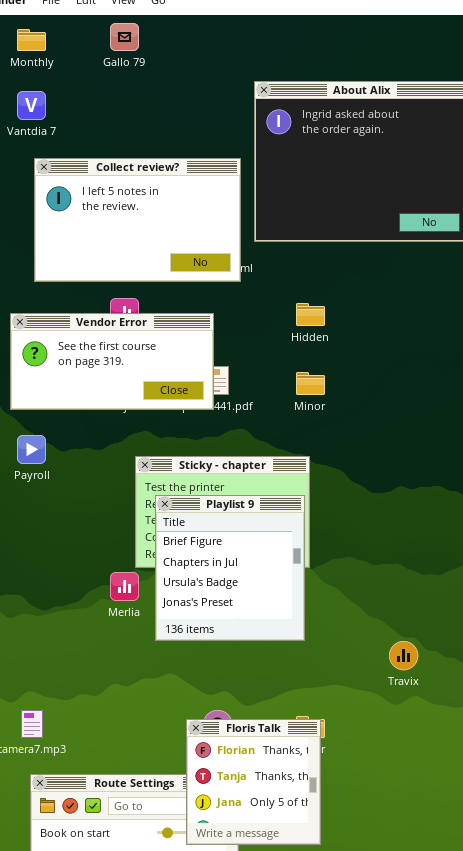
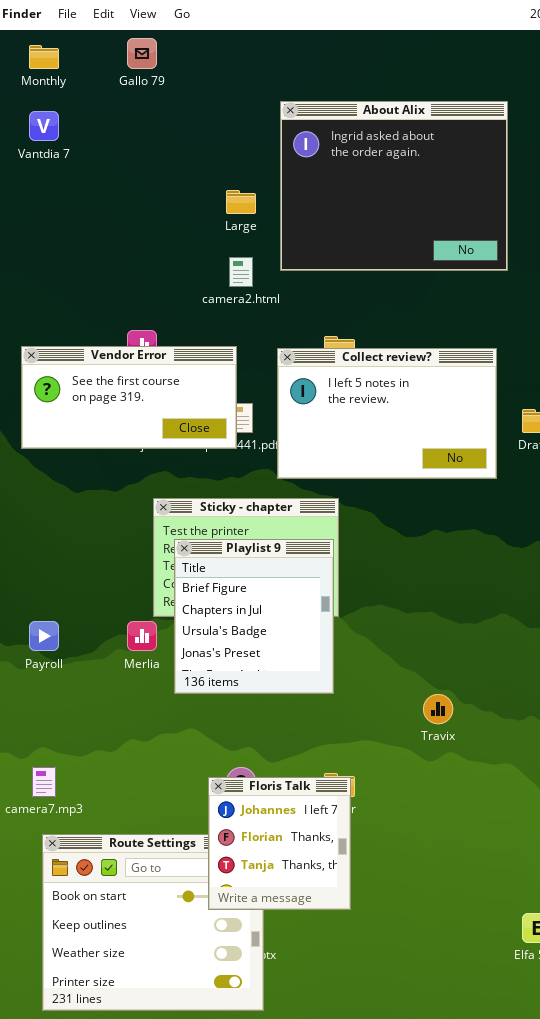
Collect review?: [34,158,241,282] -> [277,348,497,479], moved
Payroll: [17,435,46,464] -> [29,621,59,651], moved
Floris Talk: [186,719,321,845] -> [208,777,351,910], scrolled up 1 row

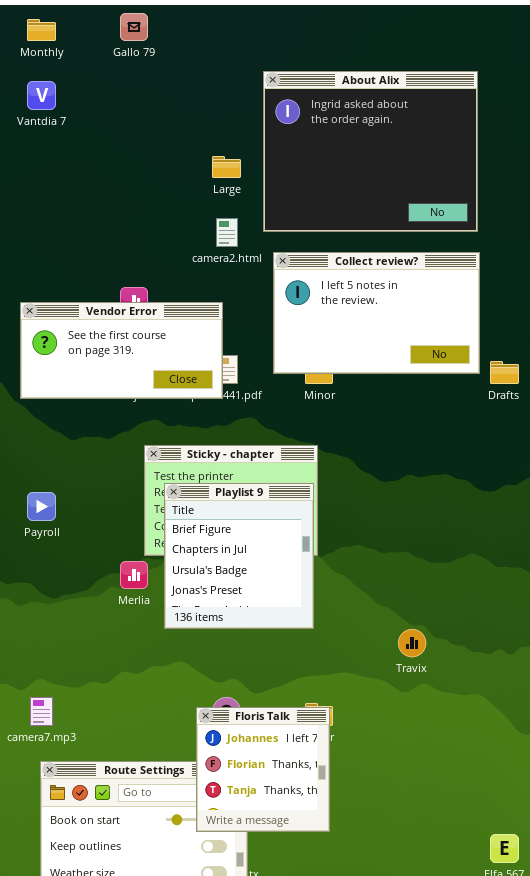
Collect review?: [277,348,497,479] -> [273,252,480,374], moved
Payroll: [29,621,59,651] -> [27,492,56,521], moved

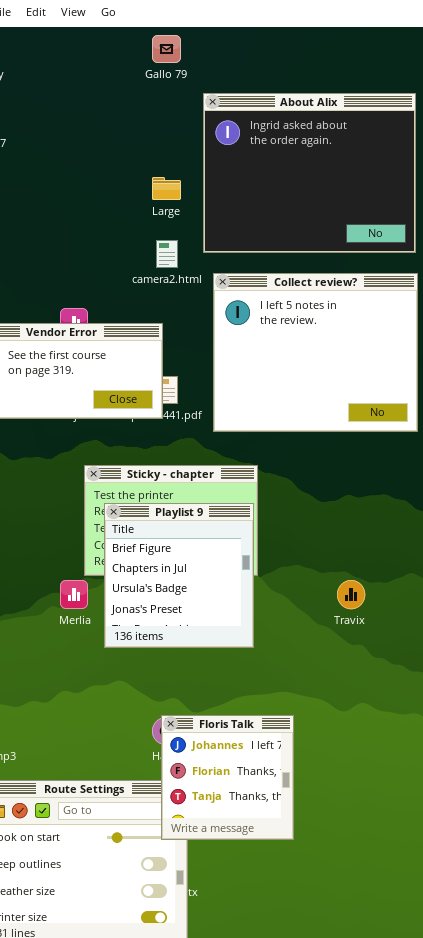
Gallo 79: [120,13,148,41] -> [152,35,181,63], moved
Collect review?: [273,252,480,374] -> [213,273,418,432], resized
Travix: [398,629,426,657] -> [337,580,365,609], moved
Floris Talk: [196,707,330,832] -> [161,715,294,840], moved

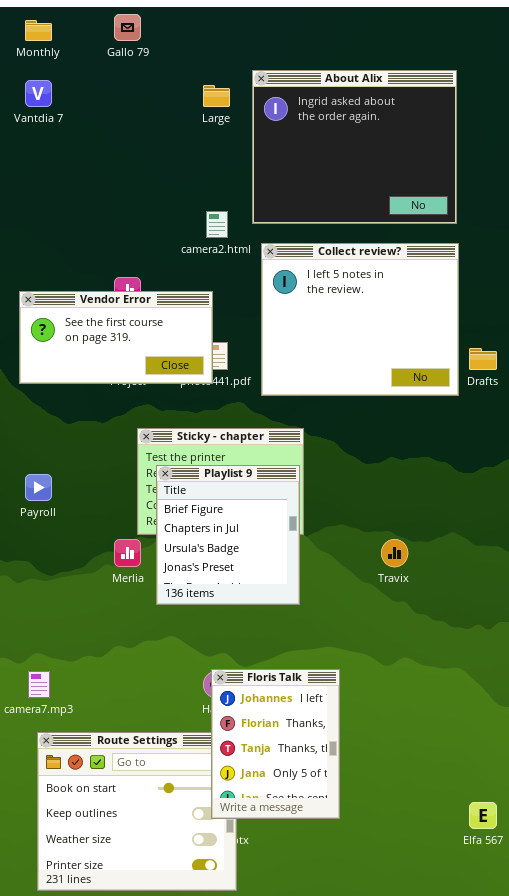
Gallo 79: [152,35,181,63] -> [114,14,141,41], moved
Large: [152,177,181,200] -> [203,85,230,107], moved
Floris Talk: [161,715,294,840] -> [211,669,340,819], resized

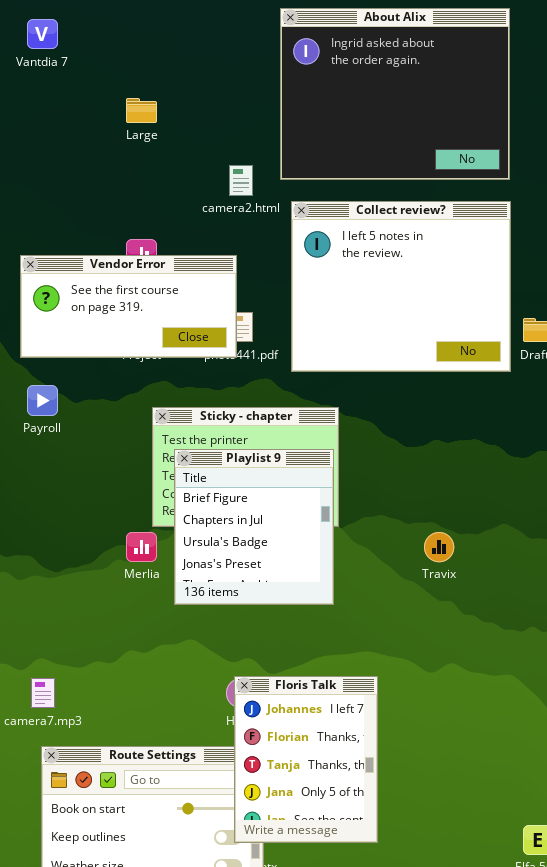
Large: [203,85,230,107] -> [126,98,157,123], moved
Payroll: [25,474,52,501] -> [27,385,58,416], moved

